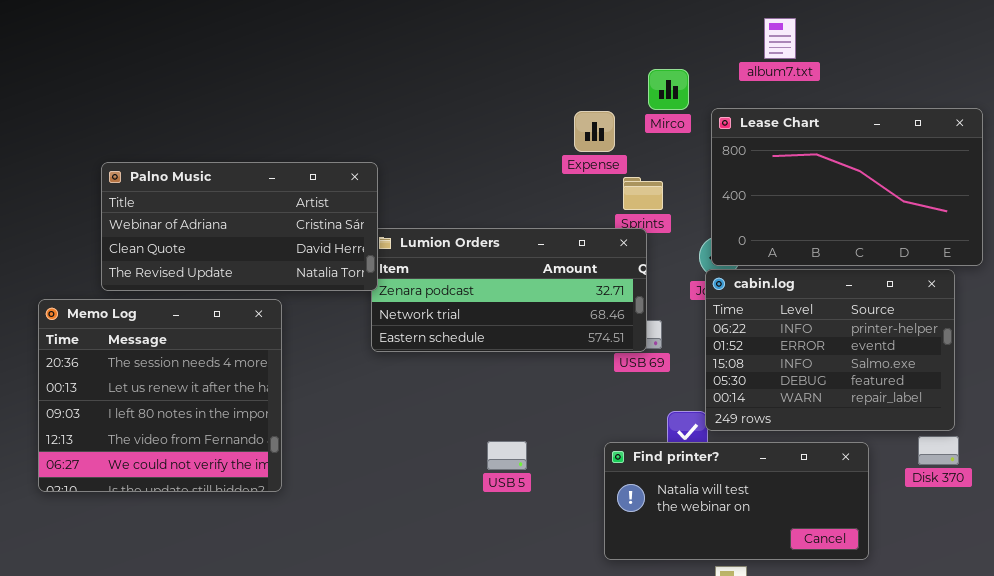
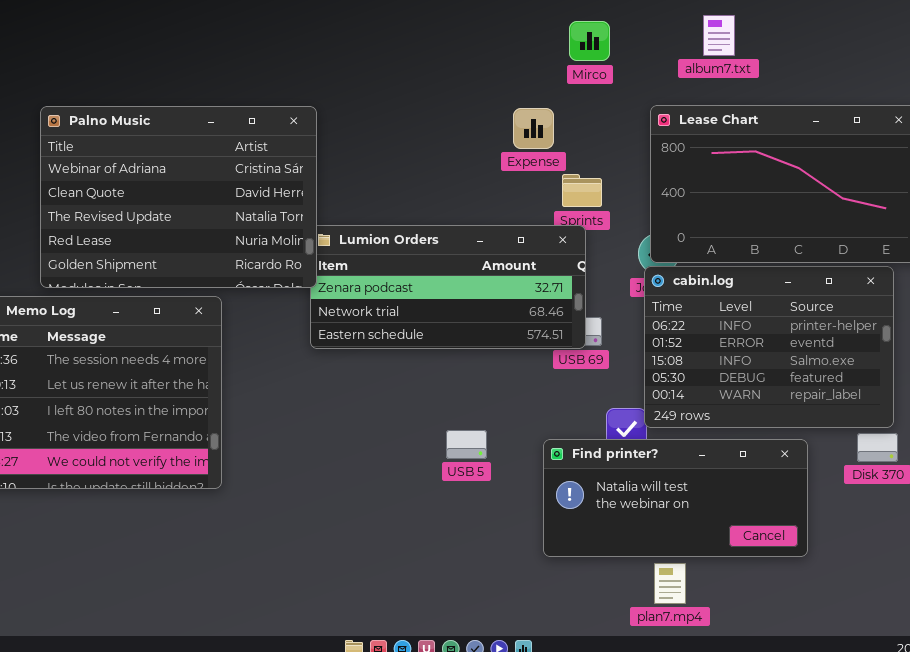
Mirco: [648,69,689,110] -> [569,21,610,61], moved
Palno Music: [101,162,378,291] -> [40,106,317,288], resized
USB 5: [487,441,527,470] -> [446,430,487,459], moved

